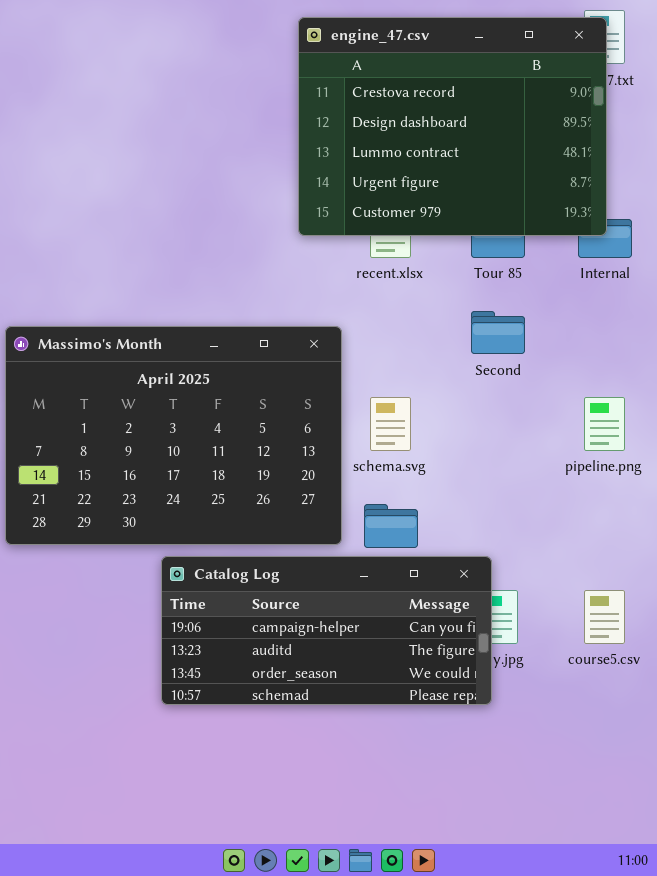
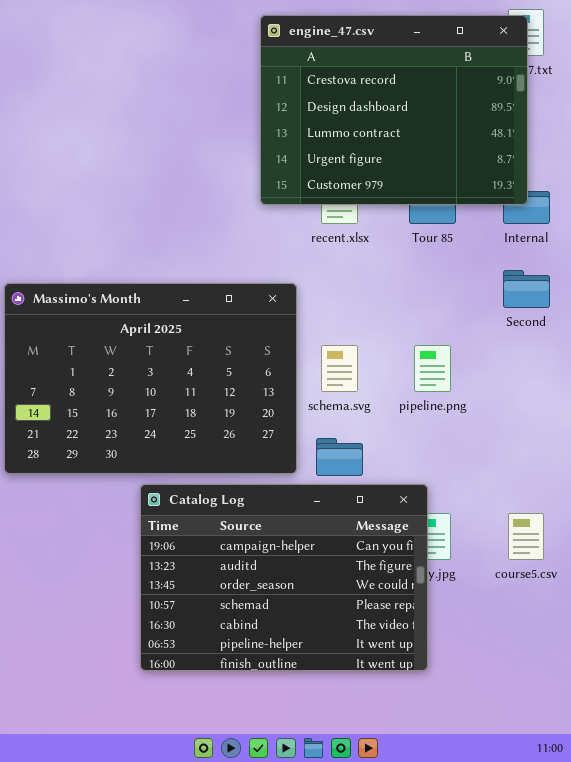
Second: [471,311,525,354] -> [503,270,550,308], moved
pipeline.png: [584,397,625,451] -> [414,345,451,392], moved
Catalog Log: [161,556,492,705] -> [140,484,428,671], resized

